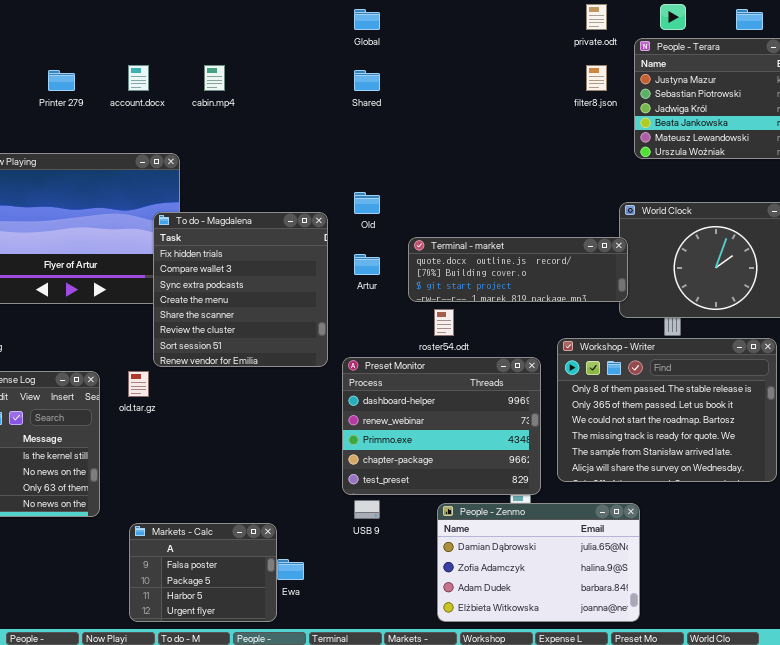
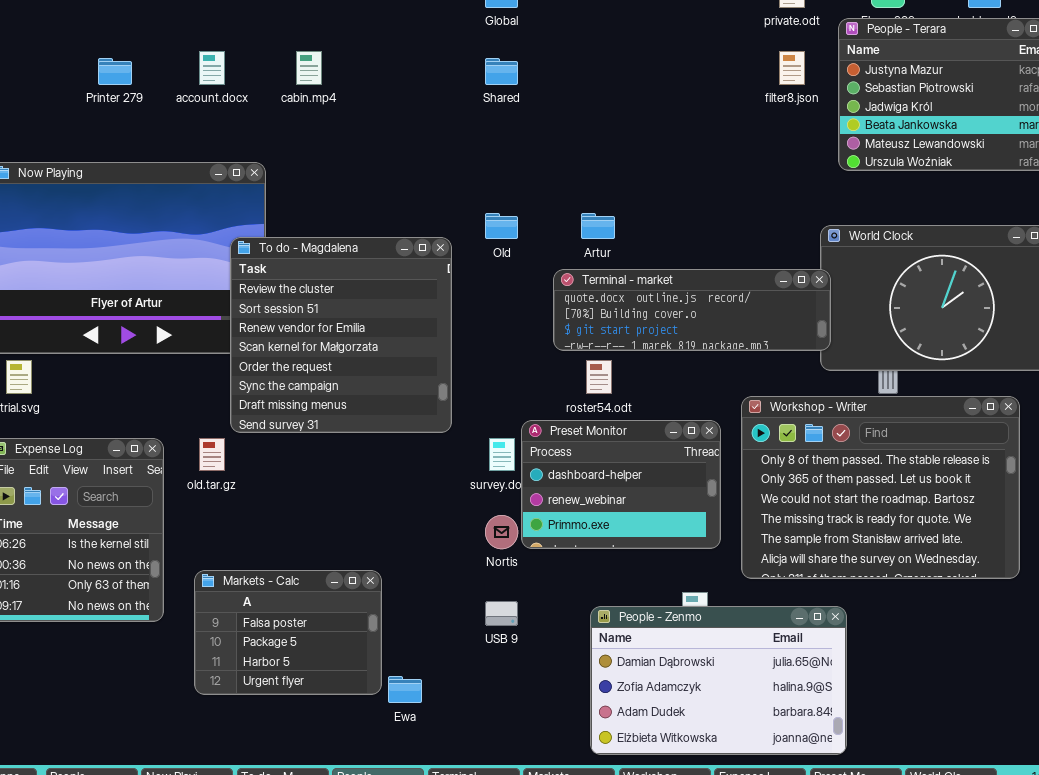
To do - Magdalena: [153,212,328,367] -> [230,237,452,433], scrolled down 5 rows
Artur: [354,254,380,275] -> [581,213,615,239], moved
Preset Monitor: [342,357,541,495] -> [521,420,721,549], resized
Markets - Calc: [129,523,277,622] -> [194,570,382,695], moved

